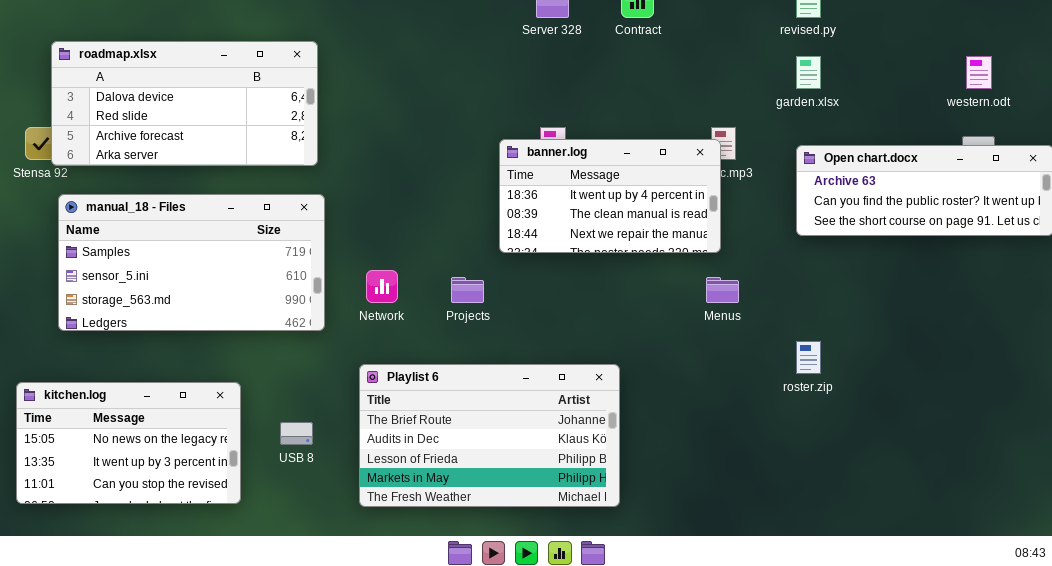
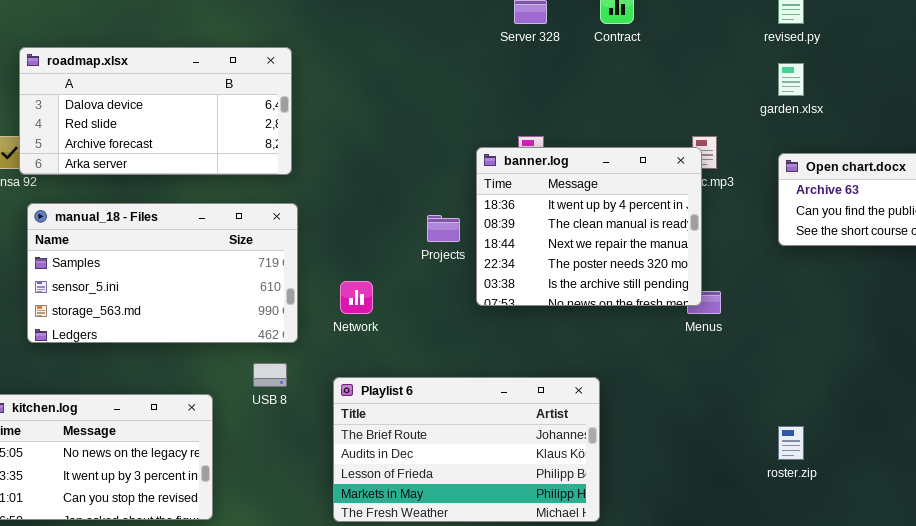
banner.log: [499,139,721,253] -> [476,147,702,306], resized
Projects: [451,277,484,303] -> [427,215,460,242], moved
roster.zip: [796,341,821,374] -> [778,426,804,460], moved
USB 8: [280,422,313,445] -> [253,363,287,387], moved

